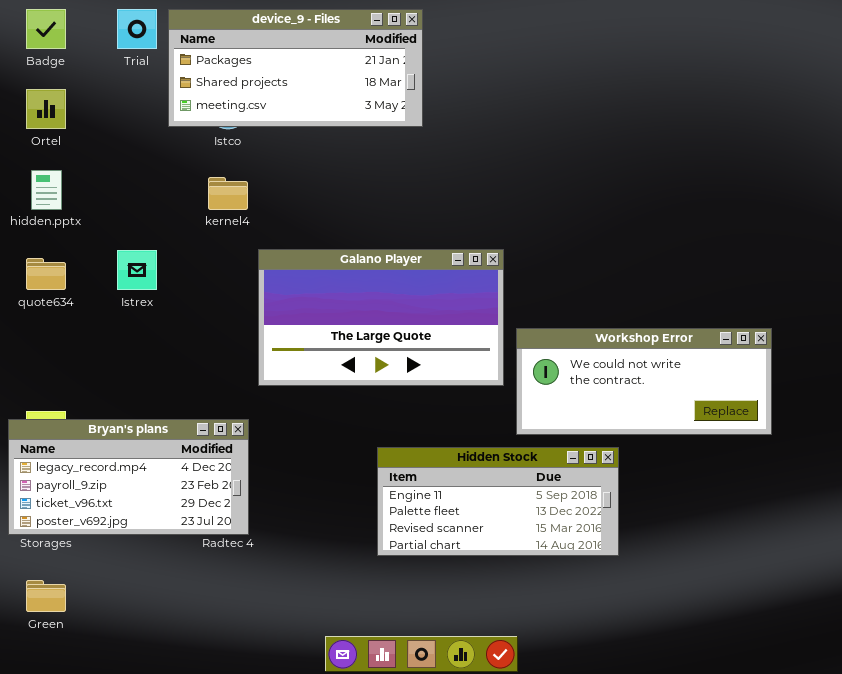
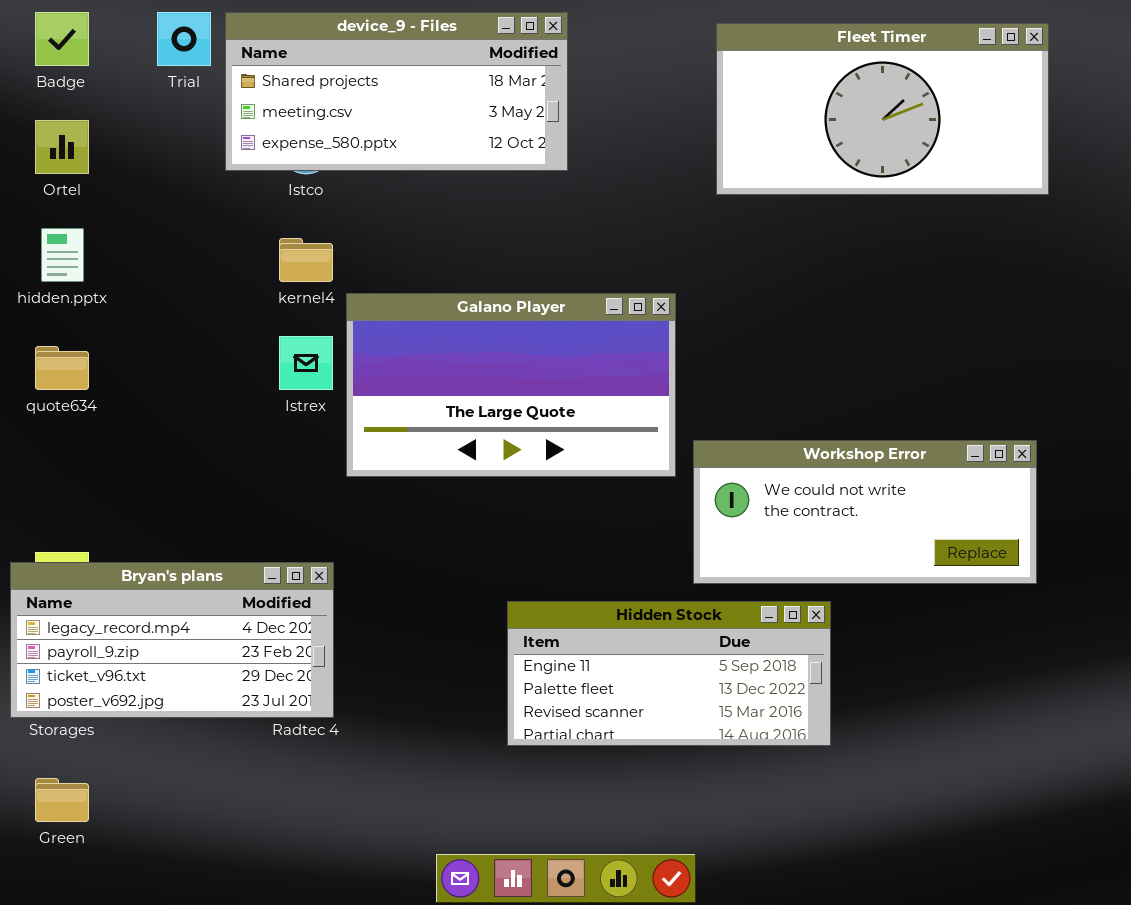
device_9 - Files: [168,9,423,127] -> [225,12,568,171], scrolled down 1 row
Fleet Timer: none -> [716,23,1049,195], opened
Galano Player: [258,249,504,386] -> [346,293,676,477], moved
Istrex: [117,250,157,290] -> [279,336,333,390], moved

